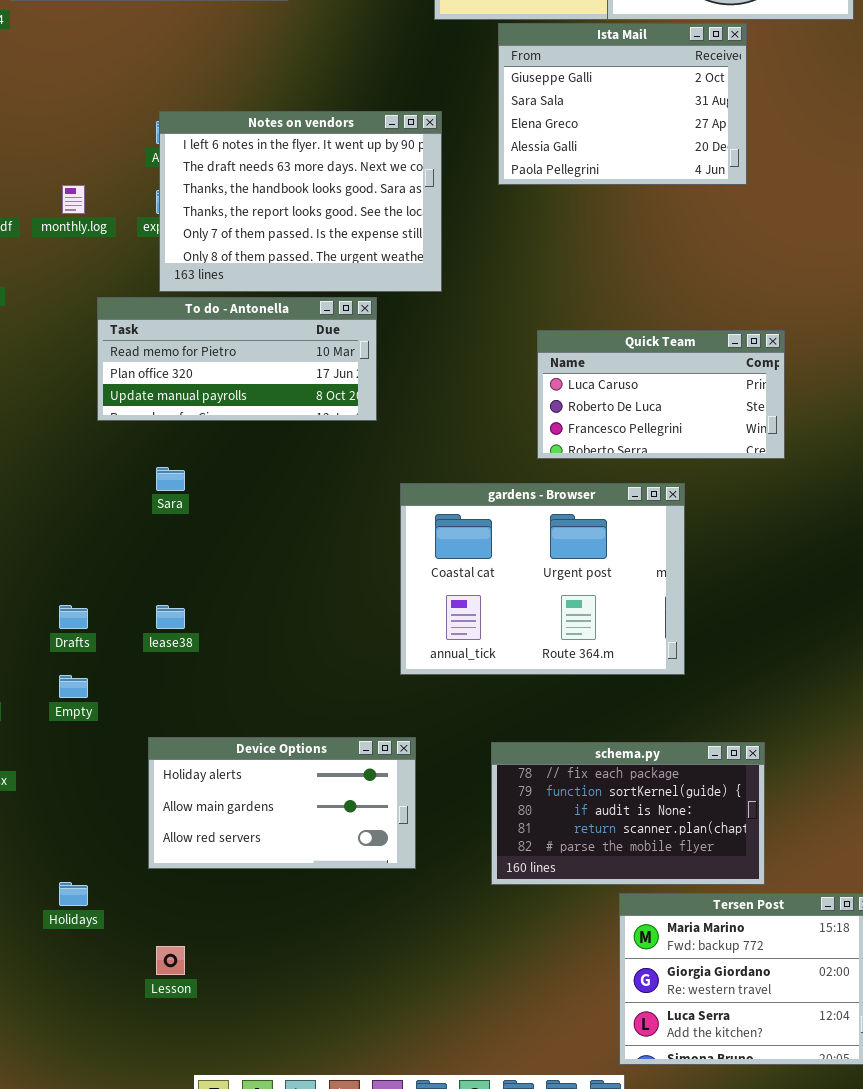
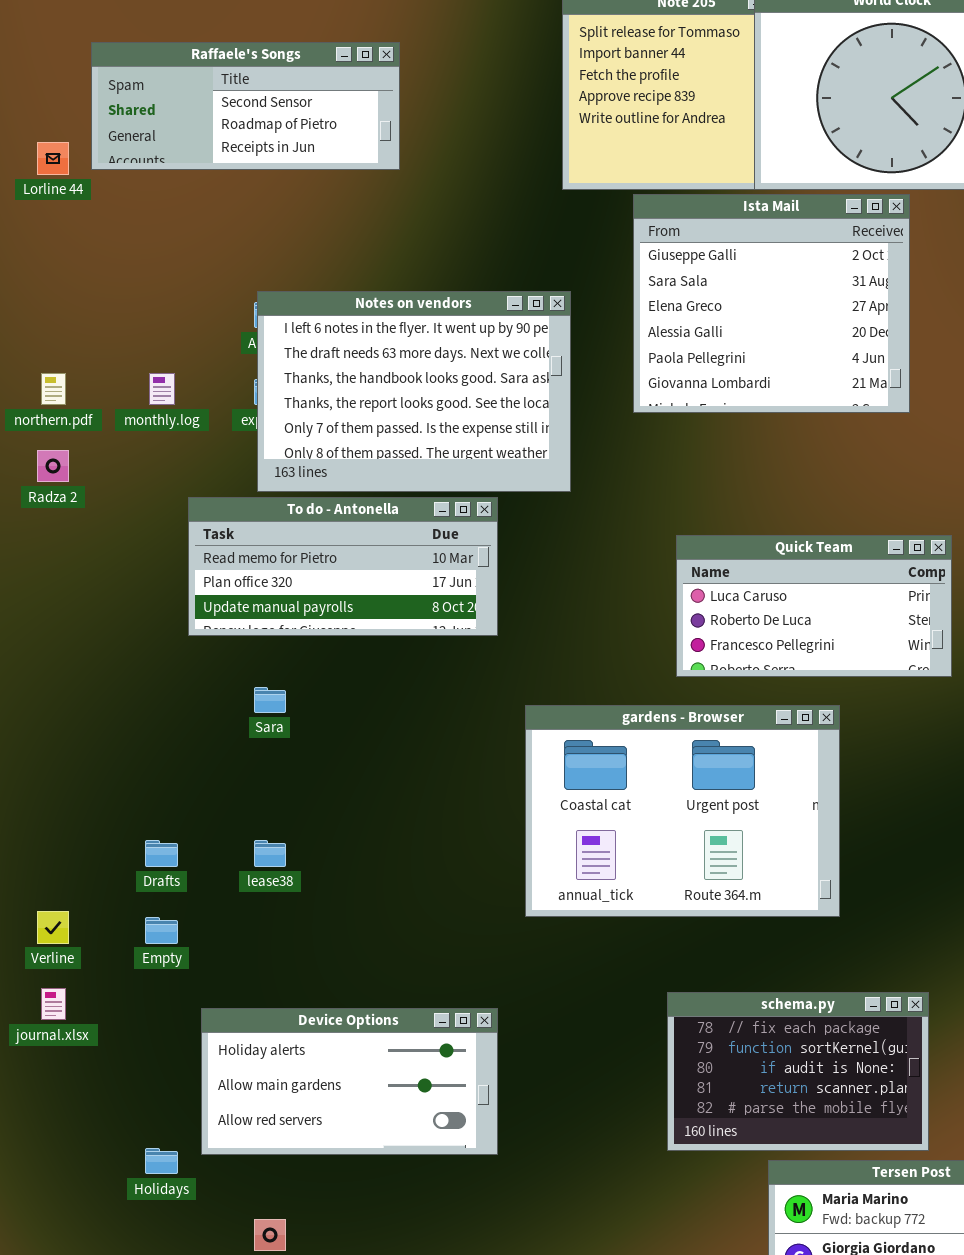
Ista Mail: [498,23,747,185] -> [633,194,910,413], resized
Device Options: [148,737,416,869] -> [201,1008,498,1155], moved
schema.py: [491,742,765,885] -> [667,992,929,1151], resized

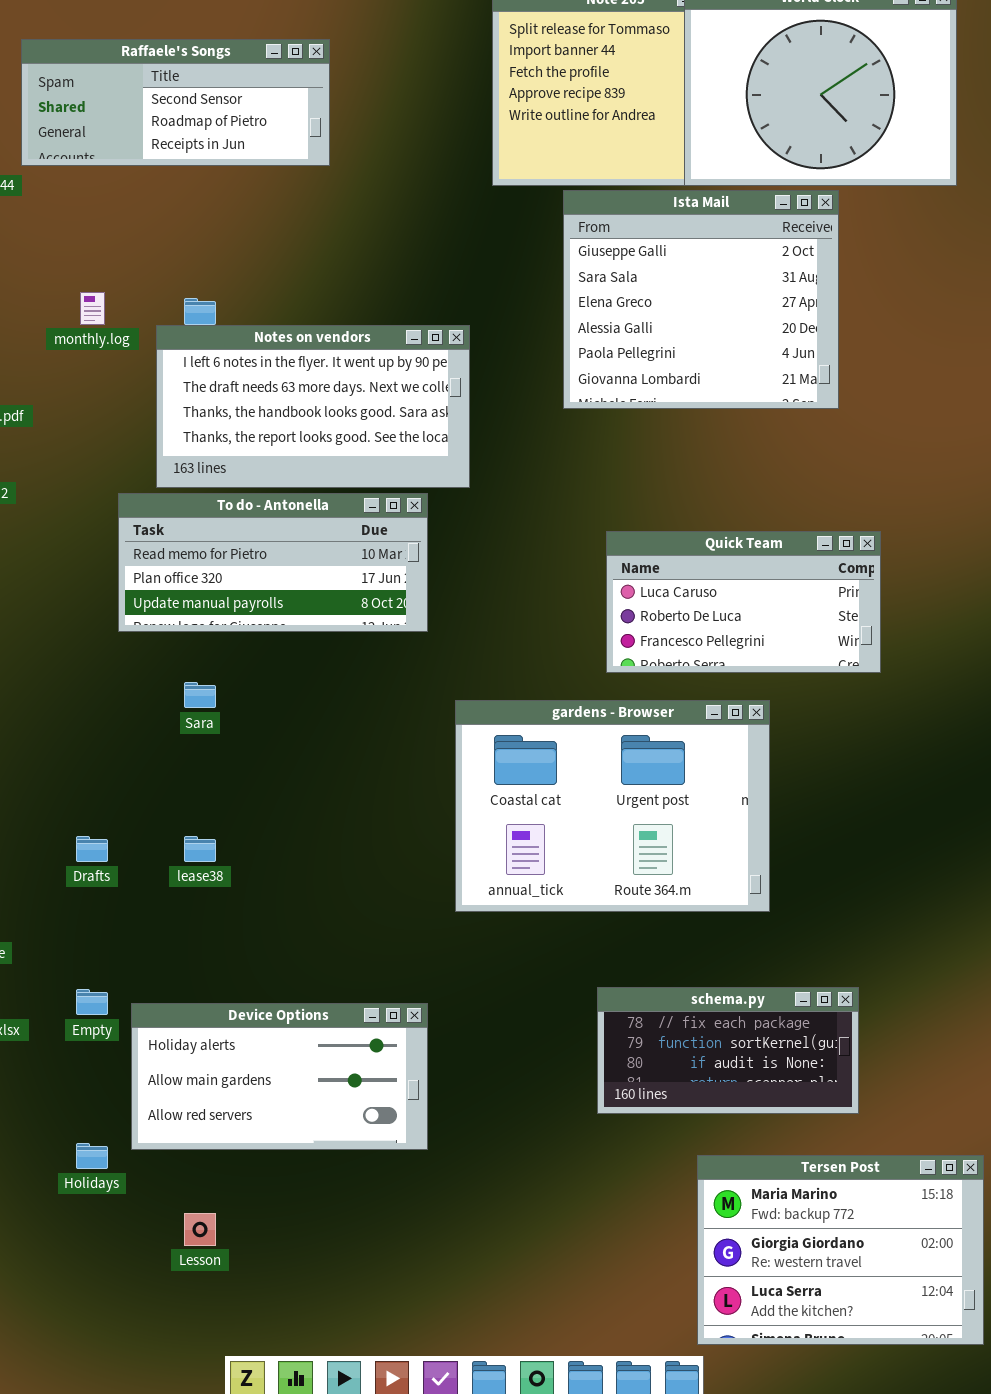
Notes on vendors: [257,291,571,492] -> [156,325,470,488], moved, resized
monthly.log: [149,373,175,405] -> [80,292,105,325], moved
Empty: [145,917,178,944] -> [76,989,108,1015], moved
schema.py: [667,992,929,1151] -> [597,987,859,1114], resized

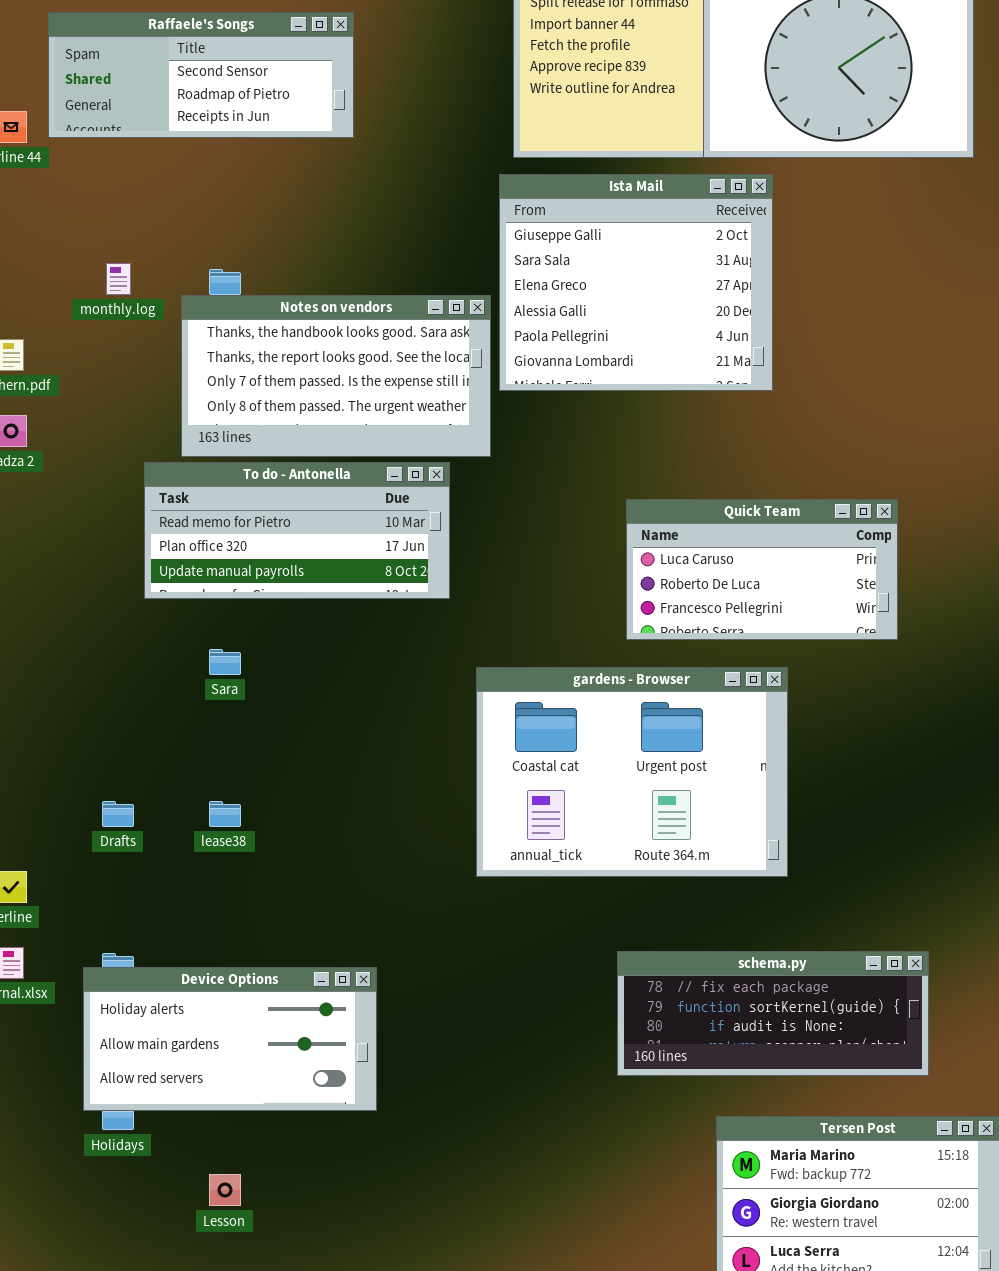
Ista Mail: [563,190,839,409] -> [499,174,773,391], moved
Notes on vendors: [156,325,470,488] -> [181,295,491,457], scrolled down 2 rows
schema.py: [597,987,859,1114] -> [617,951,929,1076], resized
Device Options: [131,1003,428,1150] -> [83,967,377,1111], moved

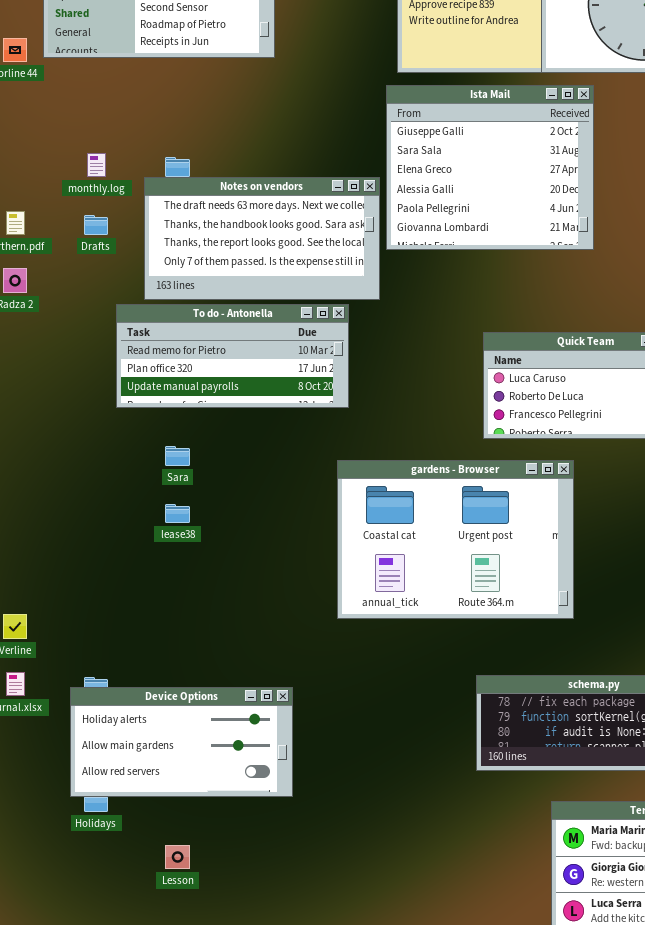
Notes on vendors: [181,295,491,457] -> [144,177,380,300], scrolled up 1 row
gardens - Browser: [476,667,788,877] -> [337,460,574,619], moved
Drafts: [102,801,134,827] -> [84,215,108,235], moved
lease38: [209,801,241,827] -> [165,504,190,523], moved

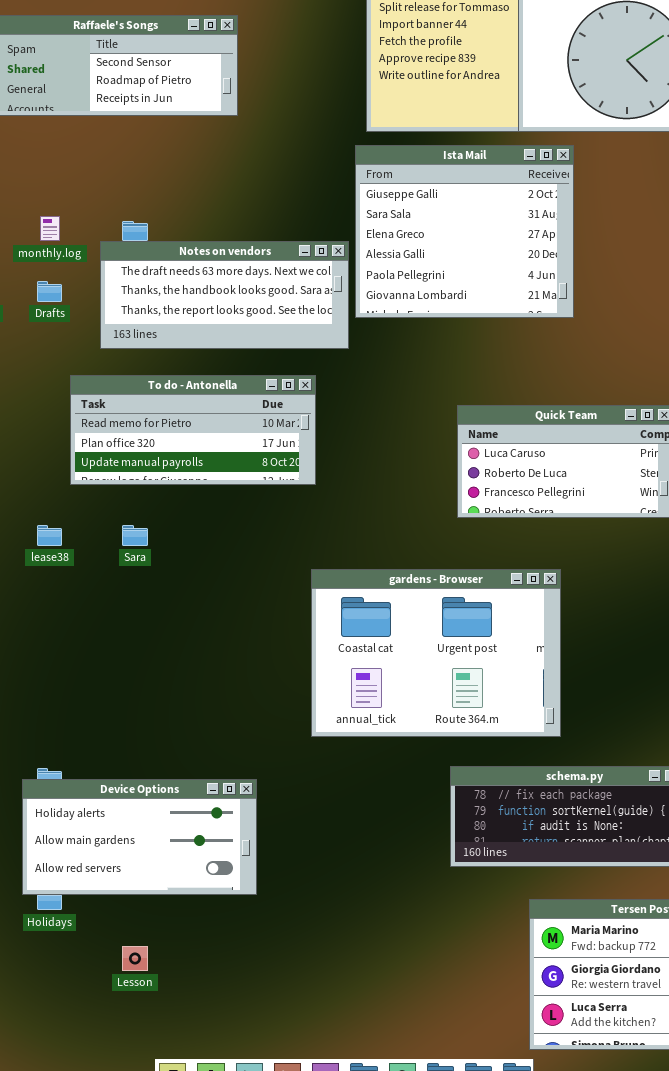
Notes on vendors: [144,177,380,300] -> [100,241,349,349], resized
gardens - Browser: [337,460,574,619] -> [311,569,561,737], moved
lease38: [165,504,190,523] -> [37,525,62,546], moved

